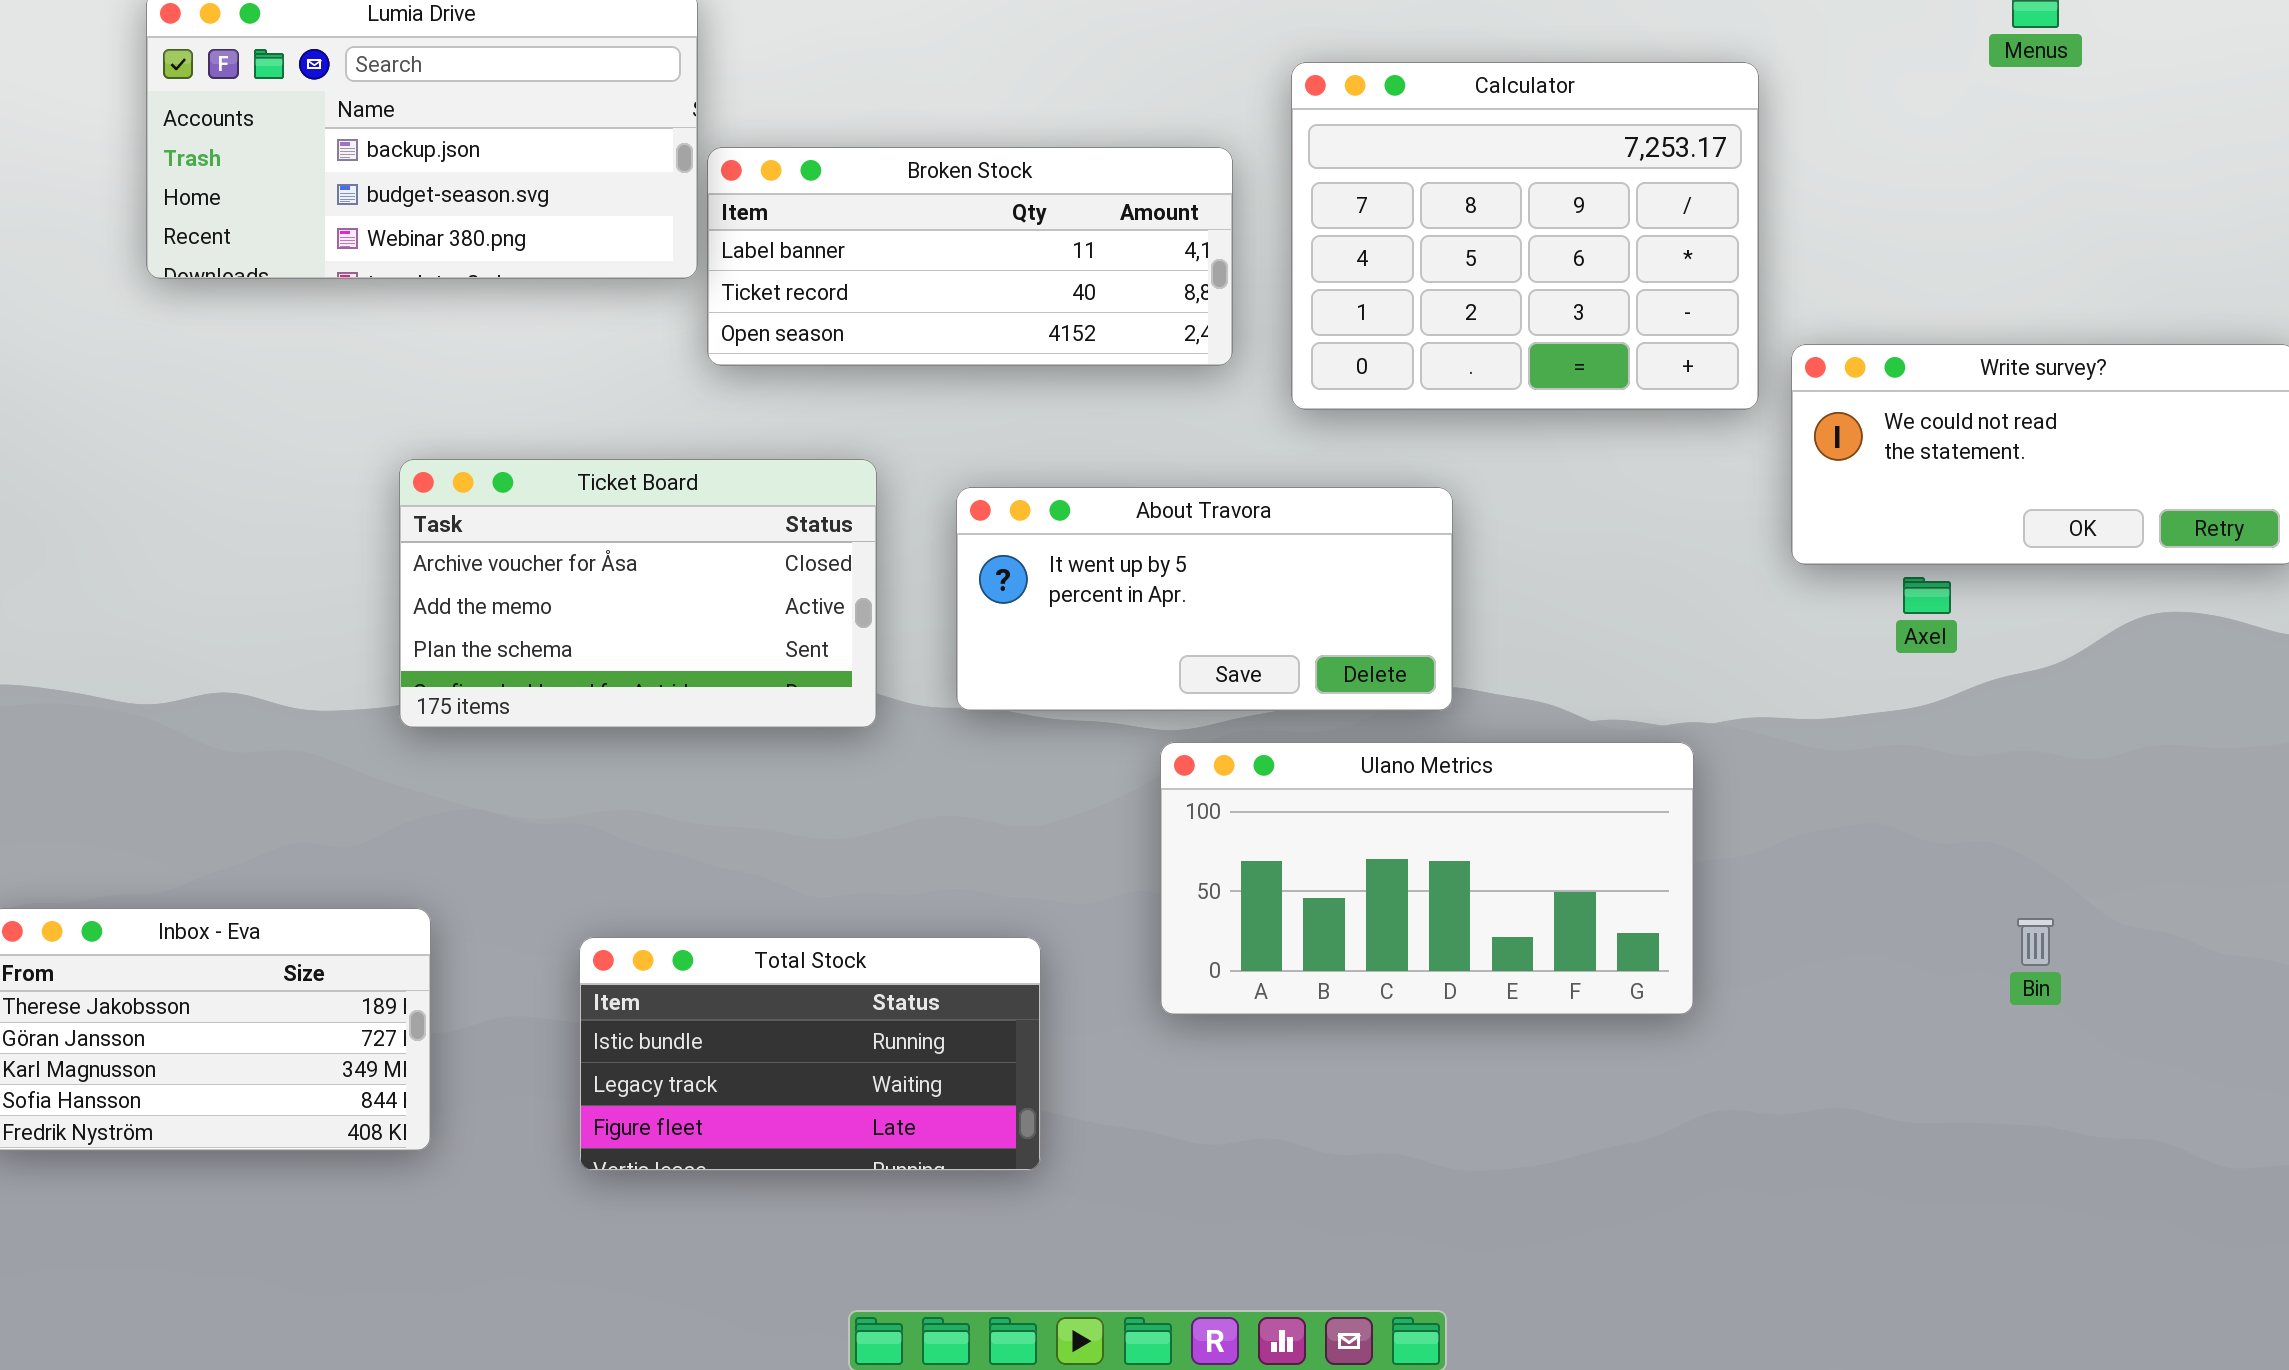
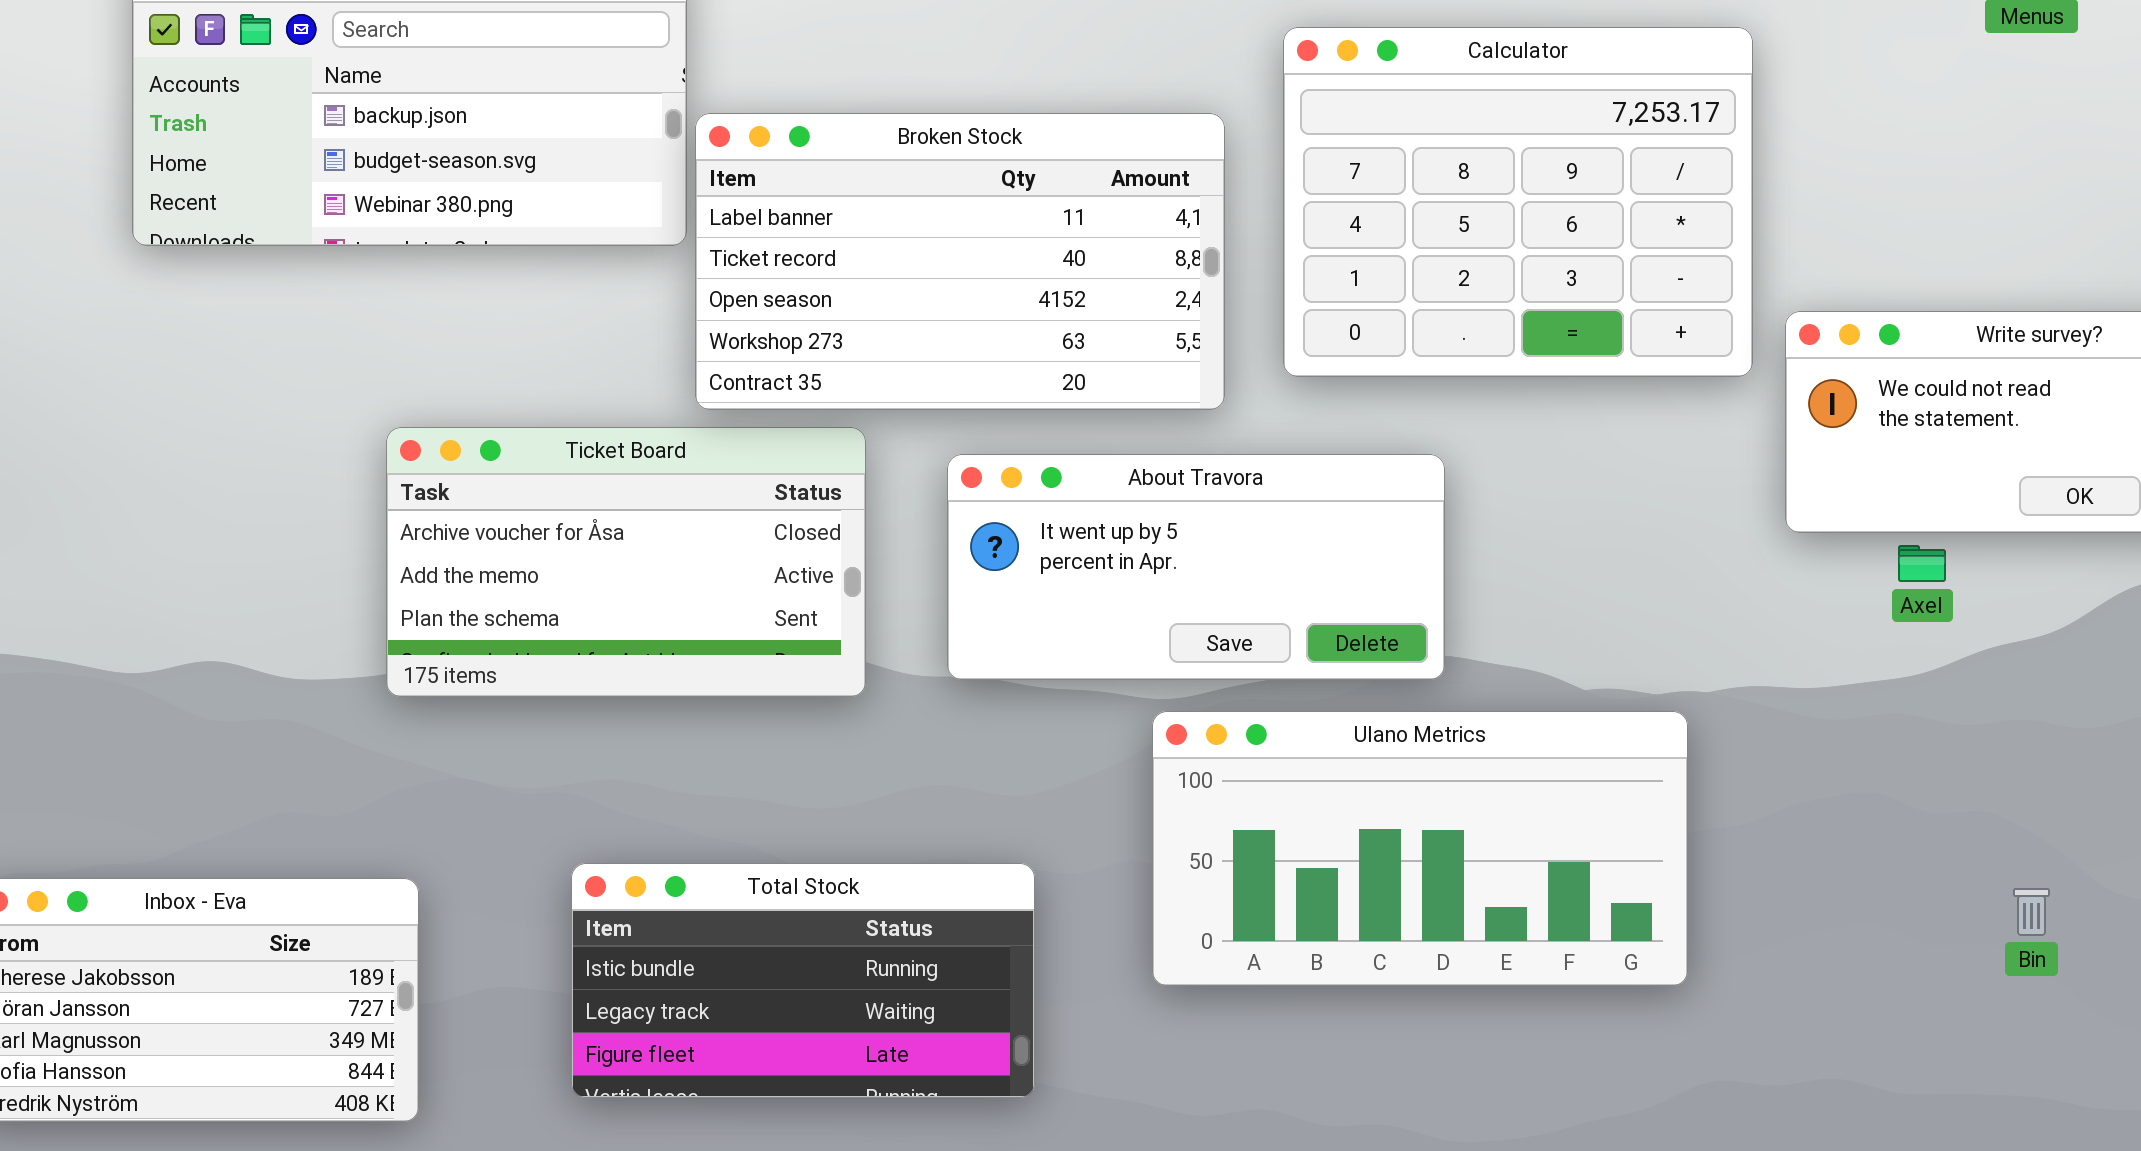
Broken Stock: [707,147,1233,366] -> [695,113,1225,410], resized
Total Stock: [579,937,1041,1171] -> [571,863,1035,1098], moved

